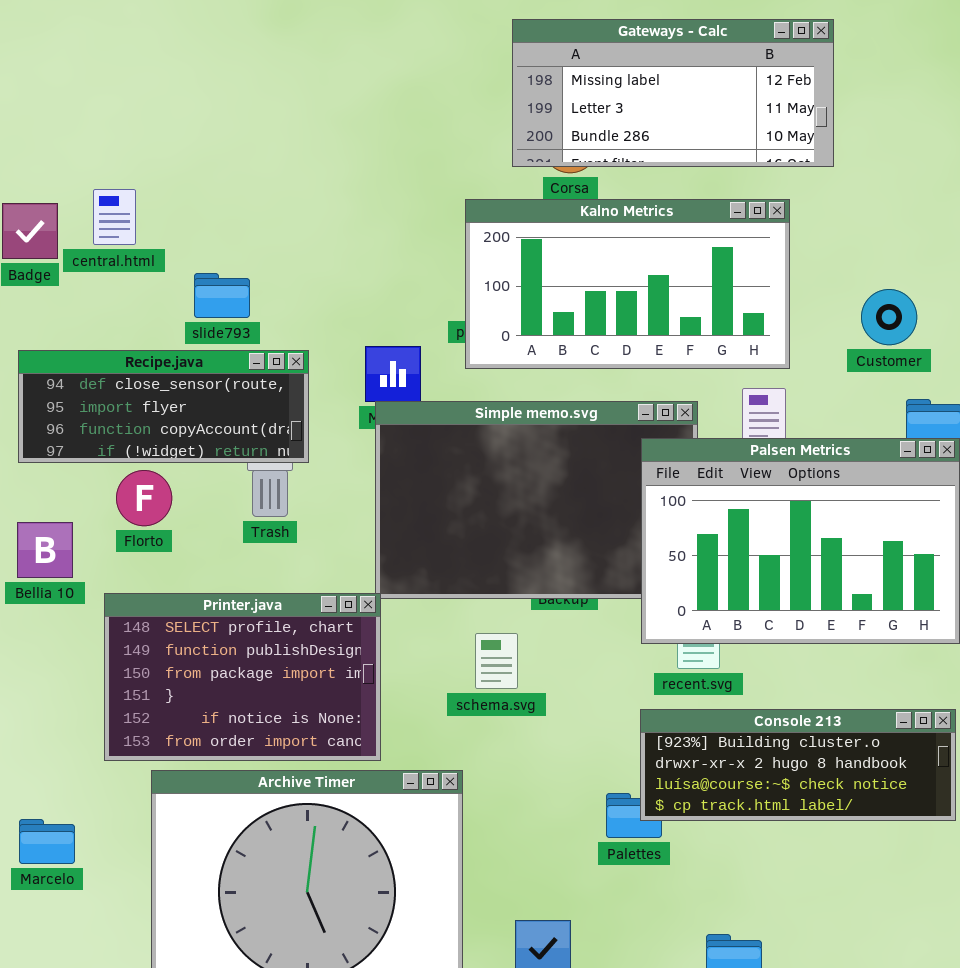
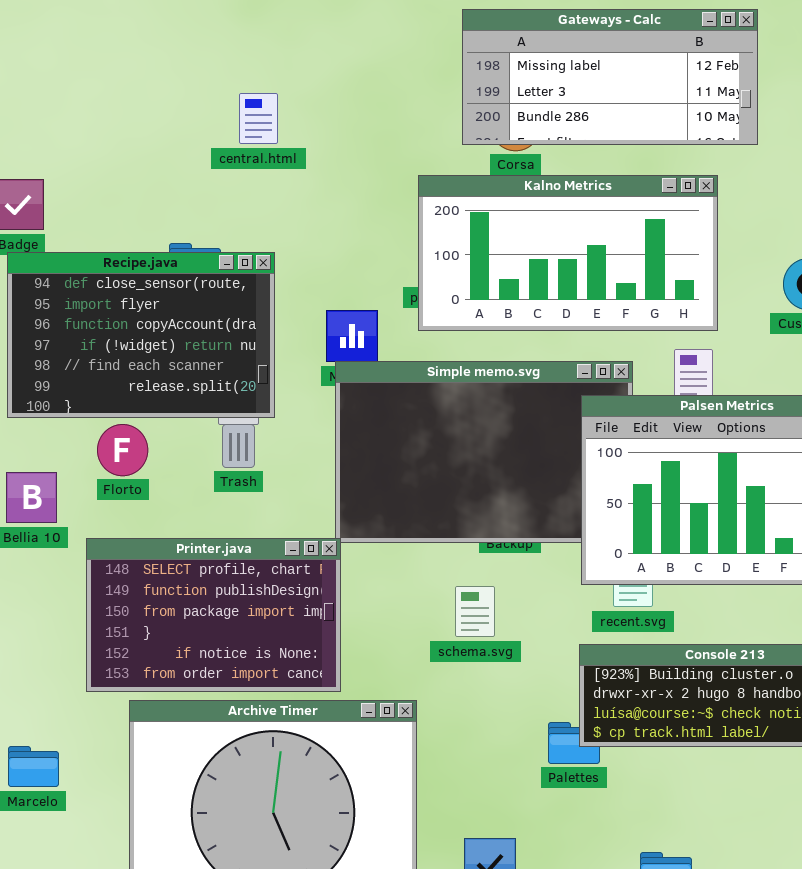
central.html: [93,189,136,245] -> [239,93,278,144], moved
Recipe.java: [18,350,309,463] -> [7,252,275,418], resized
schema.svg: [475,633,518,689] -> [455,586,495,637], moved

